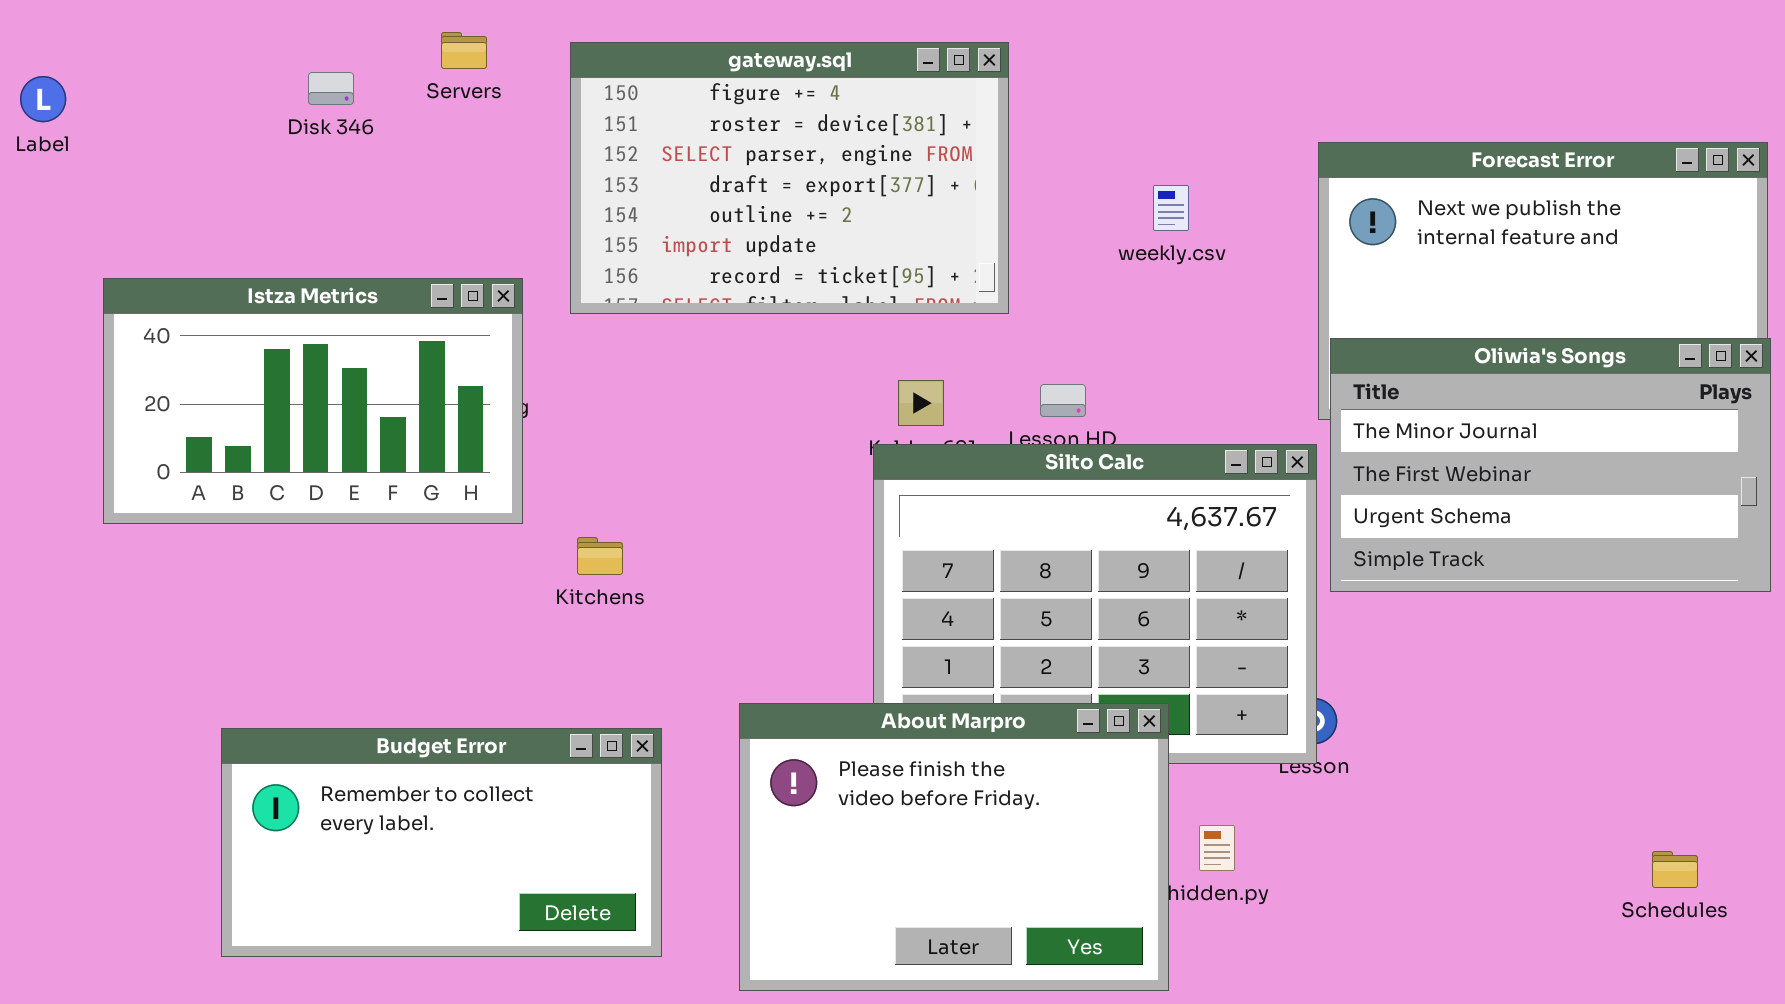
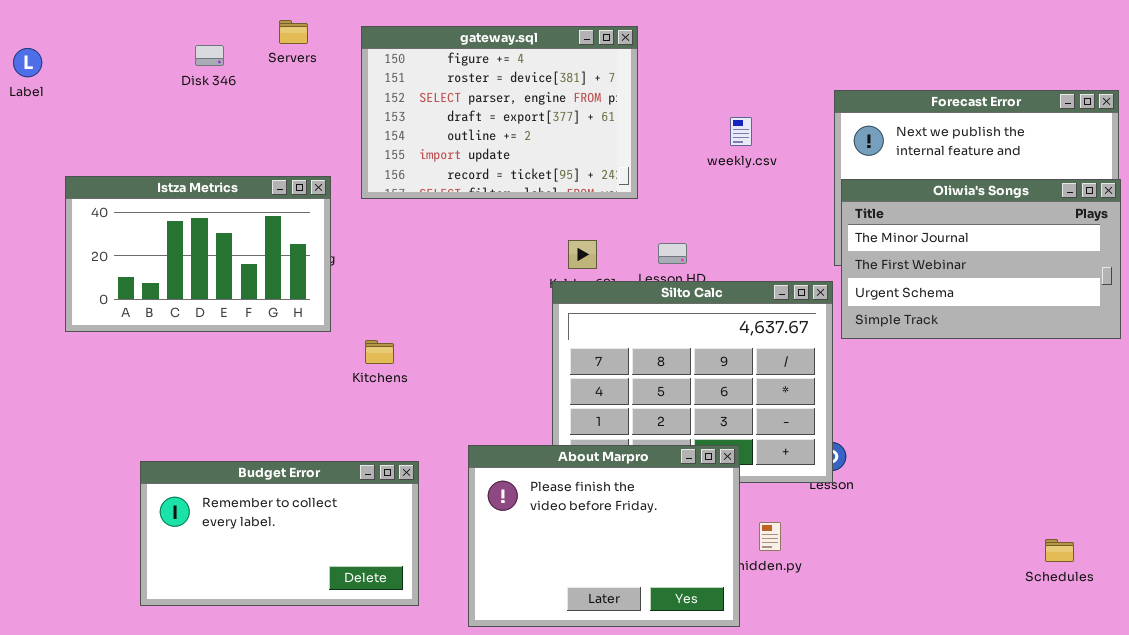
Oliwia's Songs: [1330,338,1771,592] -> [841,179,1121,339], moved

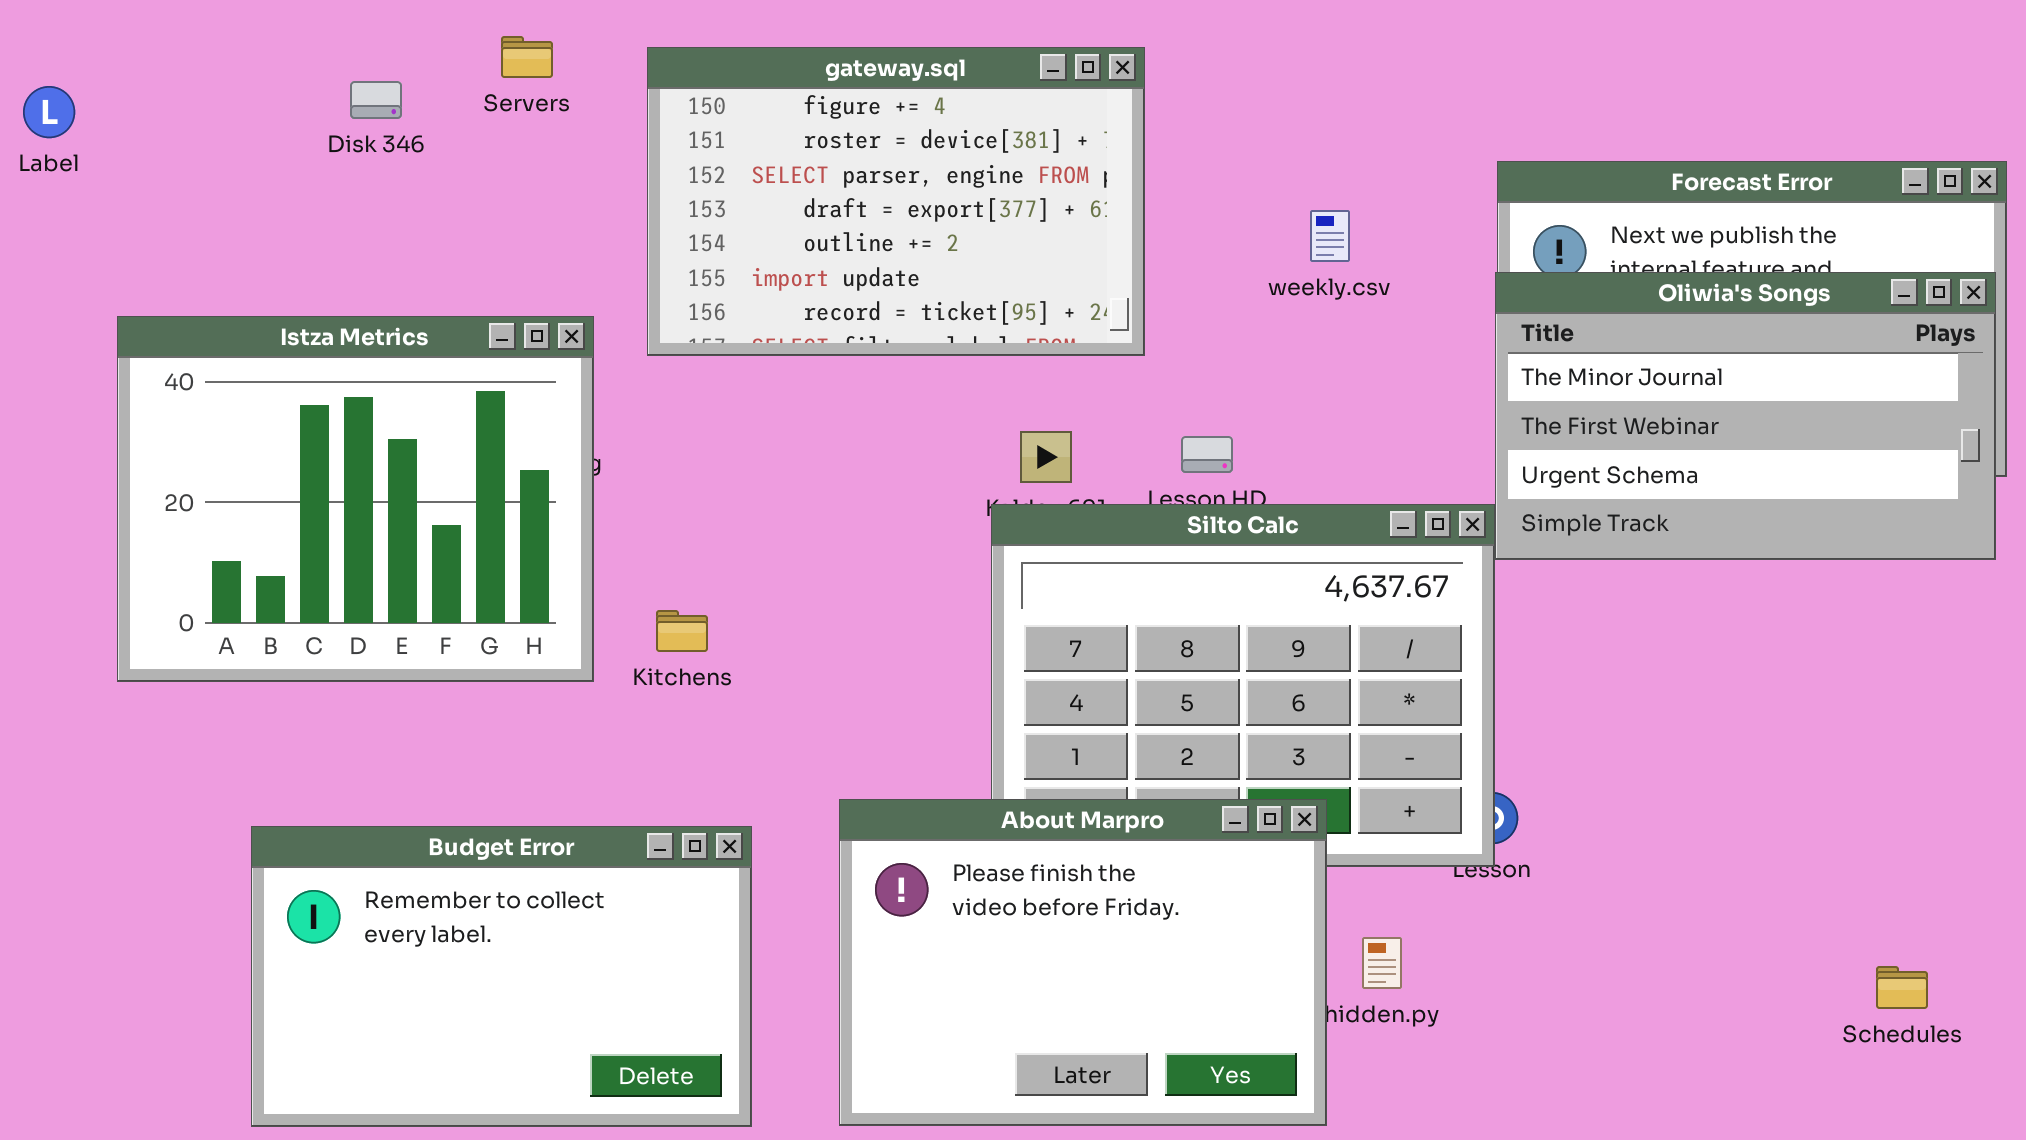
Istza Metrics: [65,176,331,332] -> [117,316,594,682], resized
Oliwia's Songs: [841,179,1121,339] -> [1495,272,1996,560], moved
Budget Error: [140,461,419,606] -> [251,826,752,1127], resized

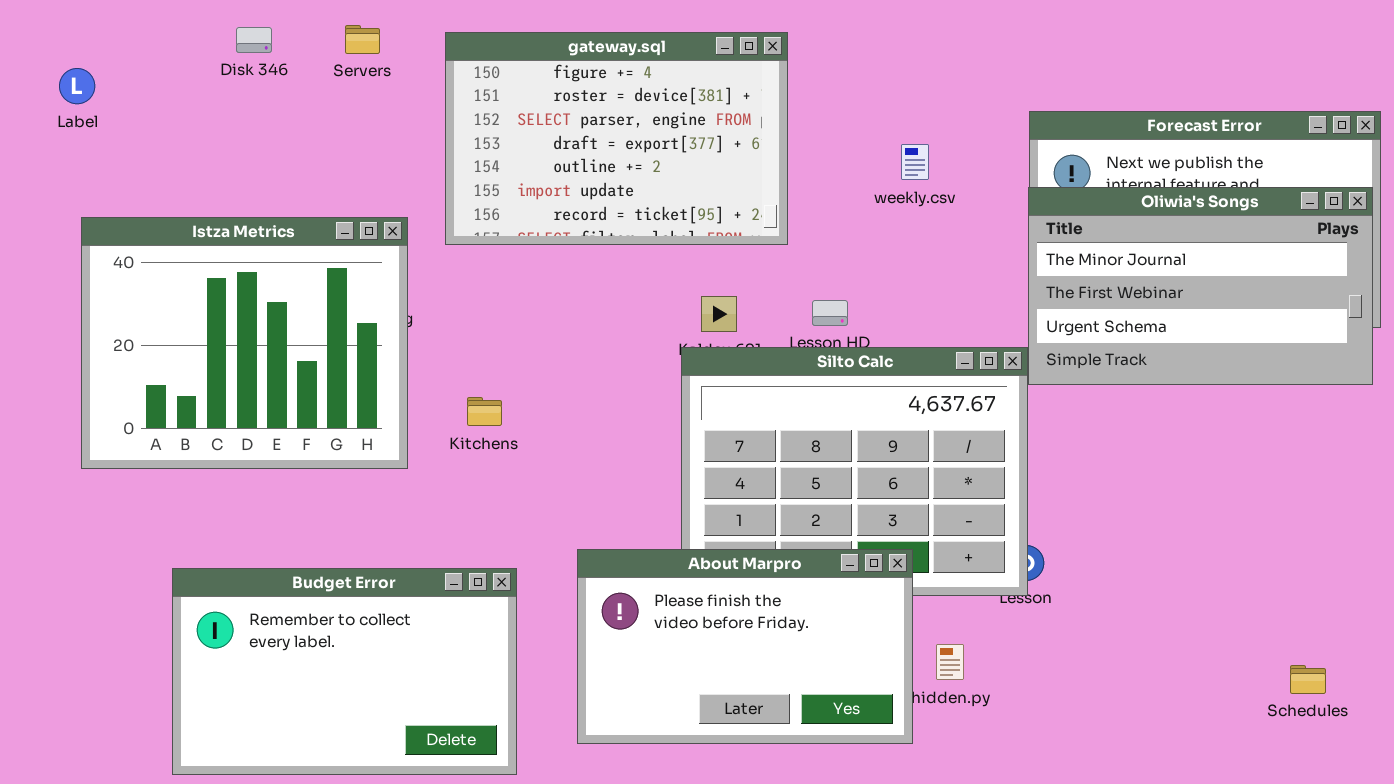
Disk 346: [350,81,402,119] -> [236,27,272,53], moved
Label: [23,86,75,138] -> [59,68,95,104], moved
Kitchens: [656,610,708,652] -> [467,397,502,426], moved
About Marpro: [839,799,1327,1126] -> [577,549,913,744], resized

